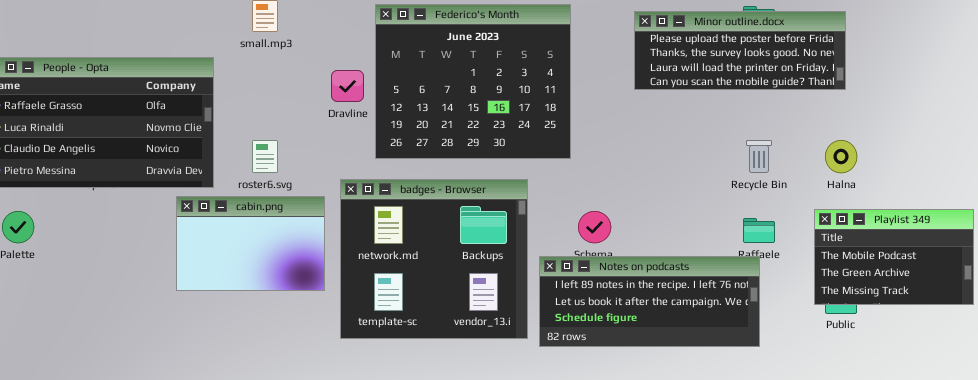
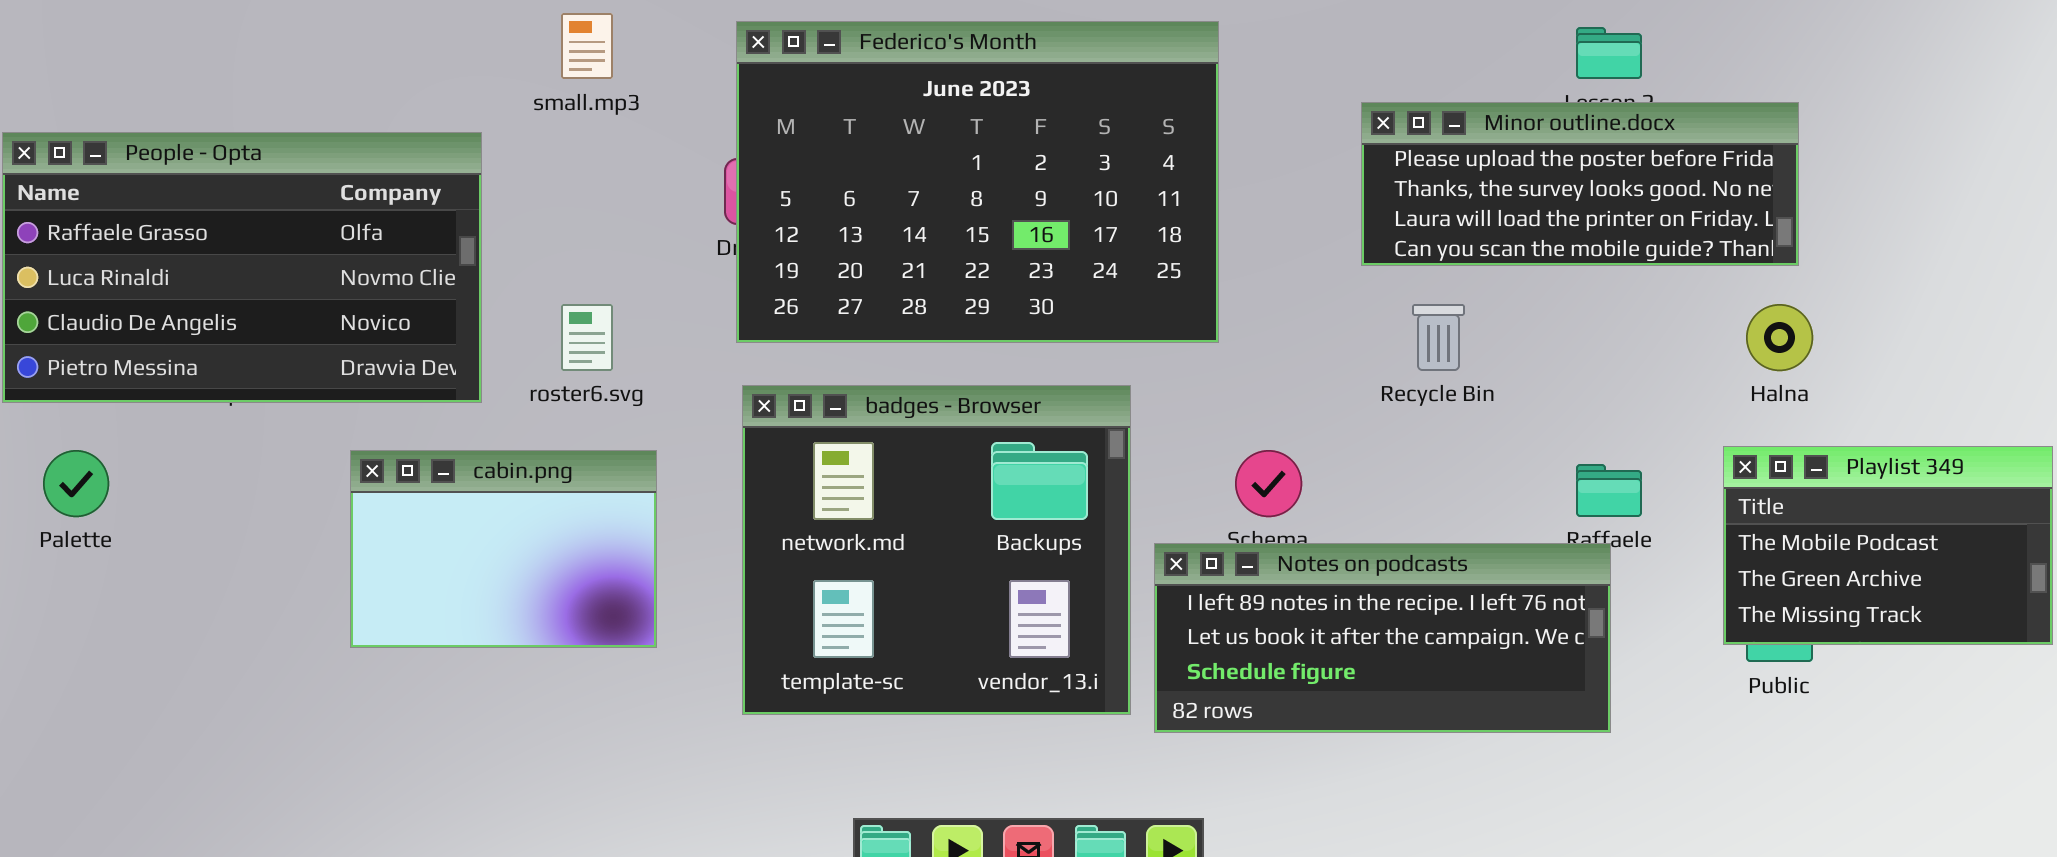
Federico's Month: [375,4,571,159] -> [736,21,1219,343], resized
Minor outline.docx: [634,11,846,90] -> [1361,102,1799,266], moved
Recycle Bin: [746,140,772,173] -> [1412,304,1465,371], moved
cabin.png: [176,196,325,291] -> [350,450,657,648], moved

